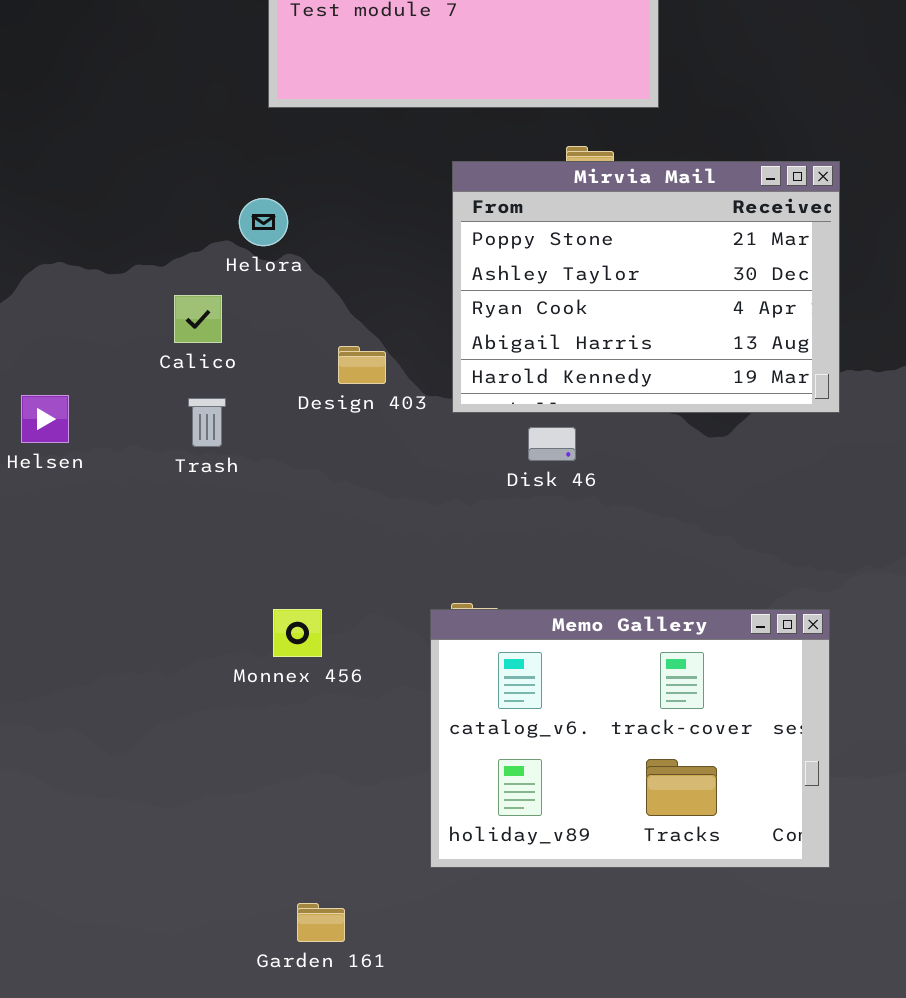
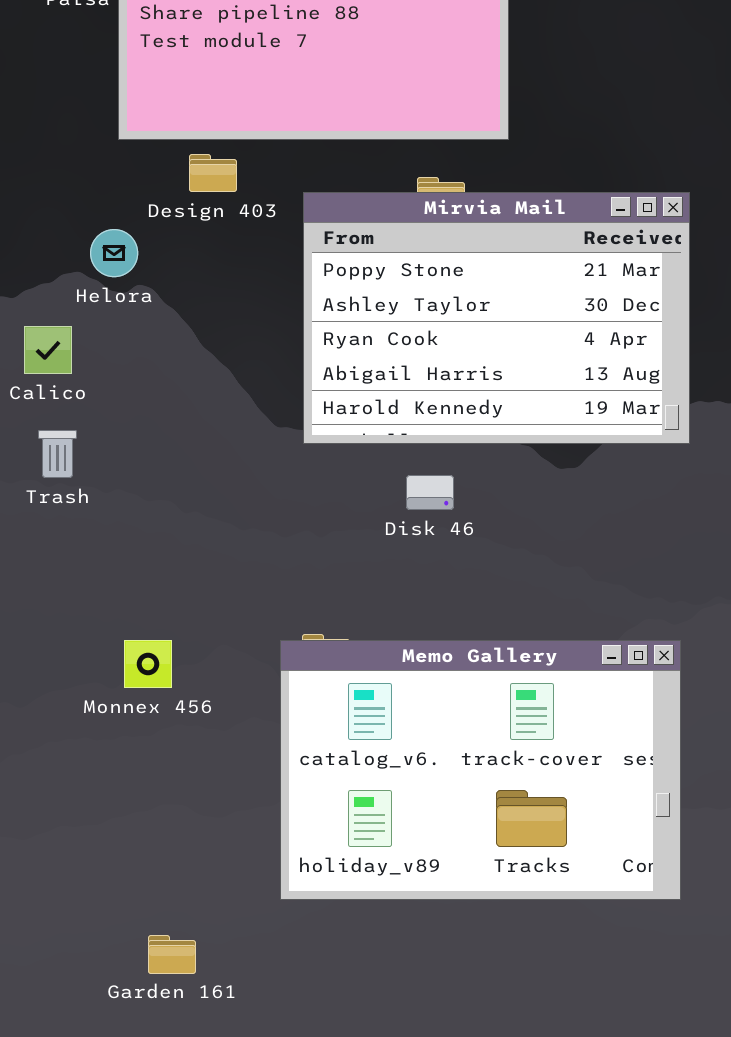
Design 403: [338,346,386,384] -> [189,154,237,192], moved
Disk 46: [528,427,576,461] -> [406,475,454,510], moved

